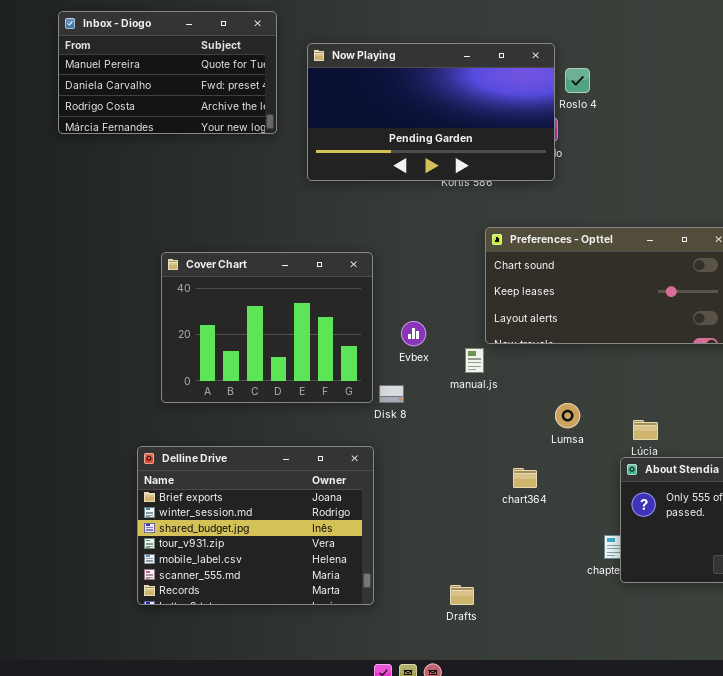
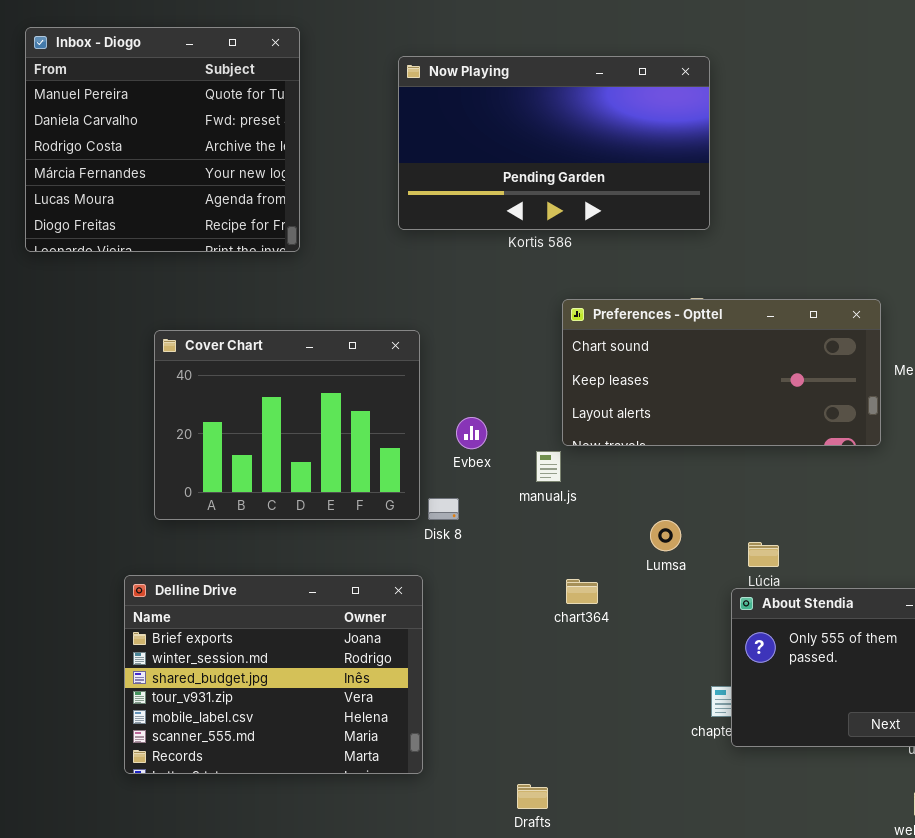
Inbox - Diogo: [58,11,277,134] -> [25,27,300,252], resized
Now Playing: [307,43,555,181] -> [398,56,710,230], moved
chart364: [513,468,537,488] -> [566,579,598,604], moved
Drafts: [450,585,474,605] -> [517,784,548,809], moved

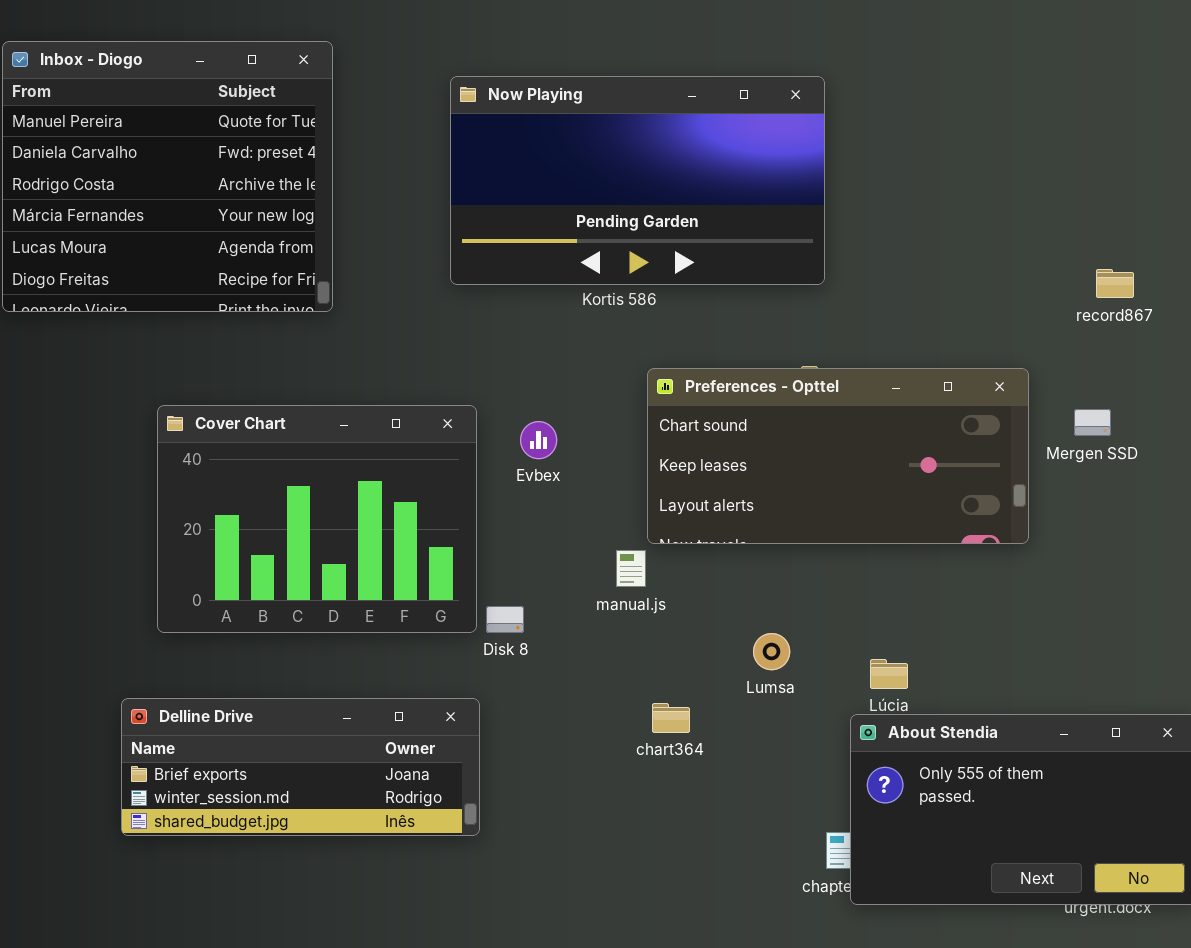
Evbex: [456,417,487,449] -> [520,421,557,459], moved
Delline Drive: [124,575,423,774] -> [121,698,480,836], resized

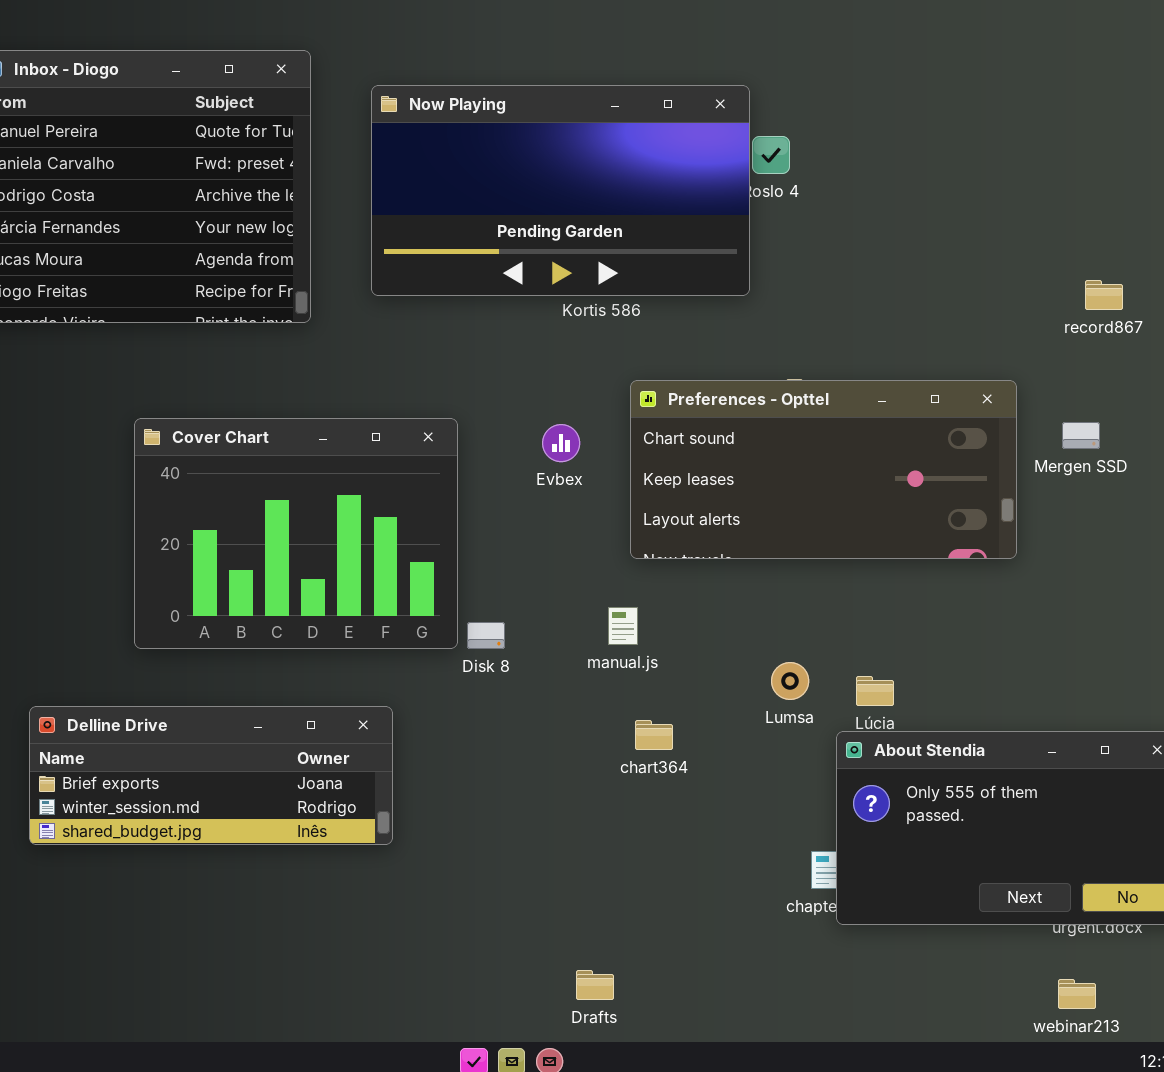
Now Playing: [450,76,825,285] -> [371,85,750,296], moved
Evbex: [520,421,557,459] -> [542,424,580,462], moved
manual.js: [616,550,646,587] -> [608,607,638,645], moved
Lumsa: [753,633,790,670] -> [771,662,809,700], moved
Delline Drive: [121,698,480,836] -> [29,706,393,845], moved

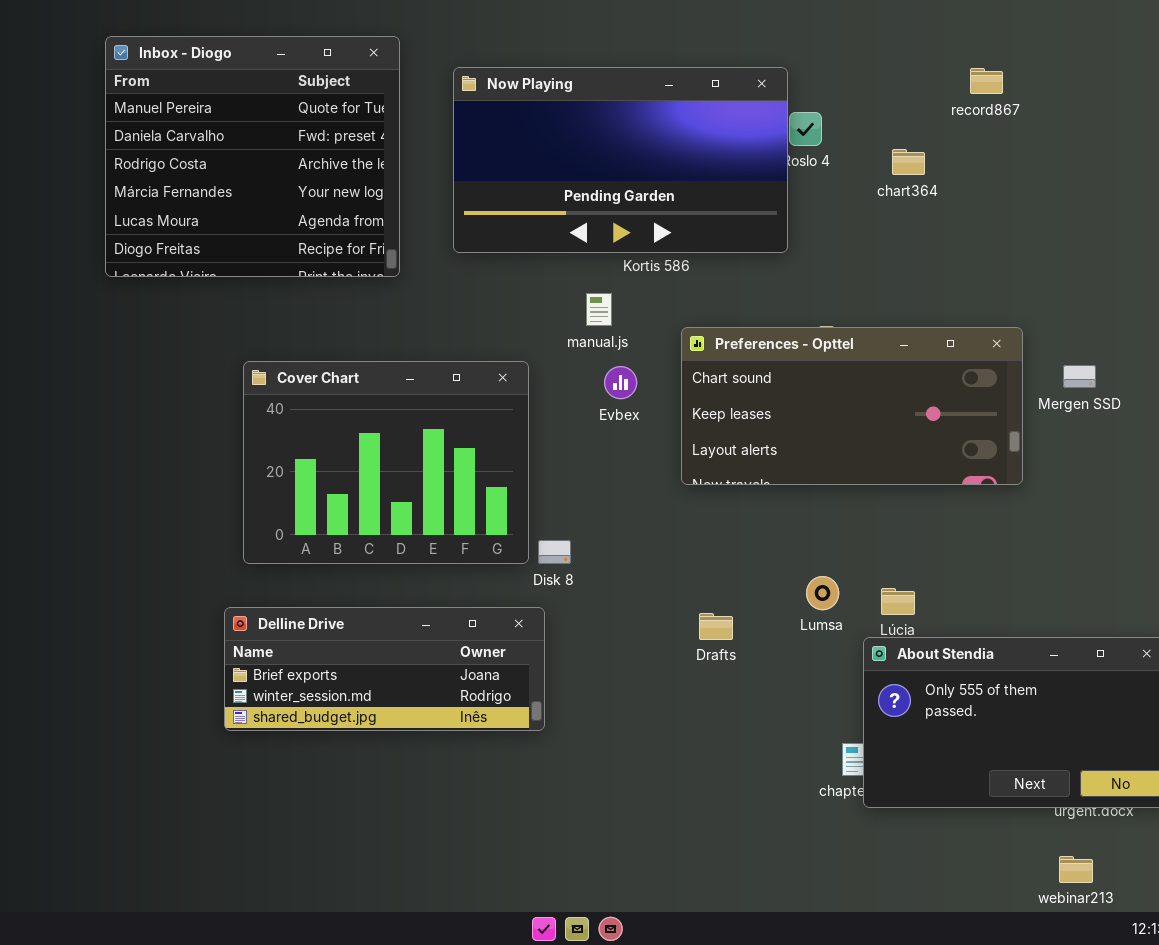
record867: [1085,280,1123,310] -> [970,68,1003,94], moved
manual.js: [608,607,638,645] -> [586,293,612,326], moved
Delline Drive: [29,706,393,845] -> [224,607,545,731], moved
chart364: [635,720,673,750] -> [892,149,925,175], moved
Drafts: [576,970,614,1000] -> [699,613,733,640], moved

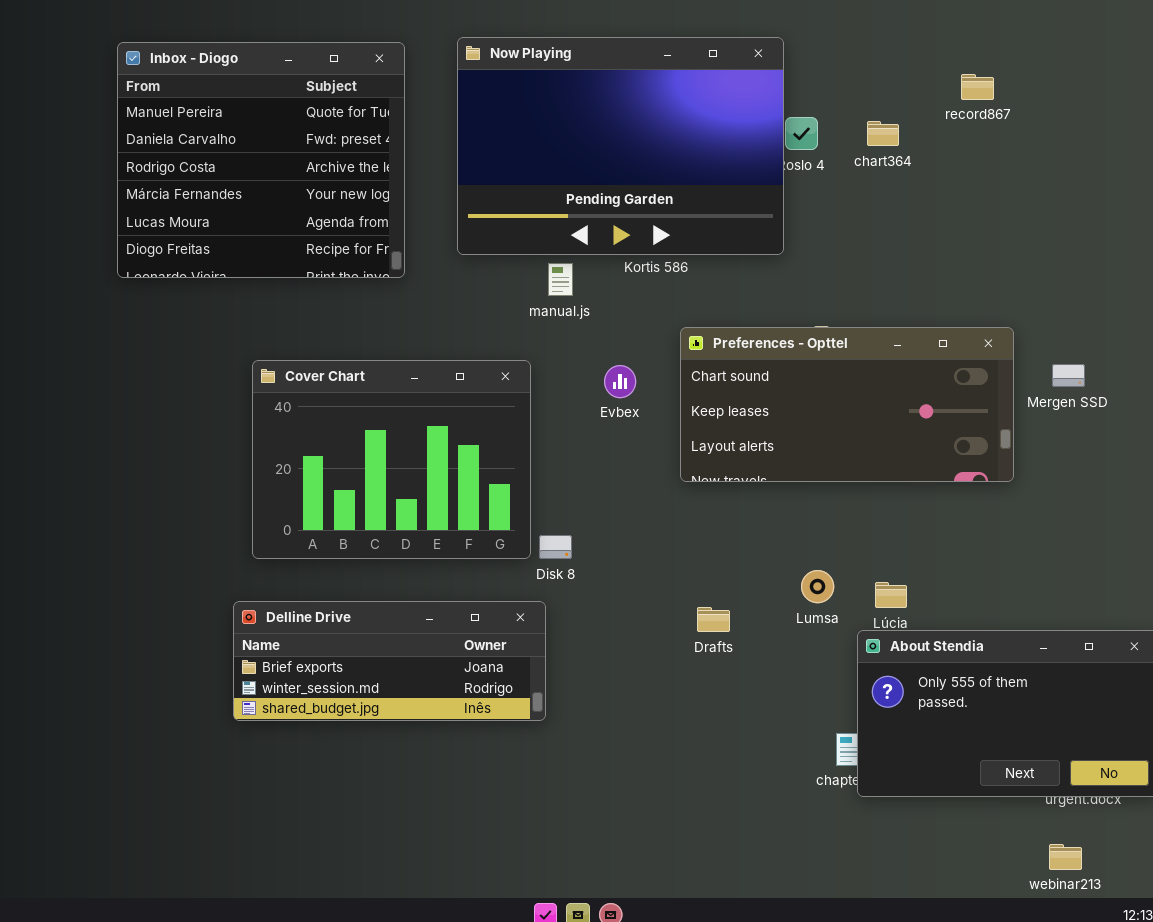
Now Playing: [453,67,788,253] -> [457,37,784,255], resized
chart364: [892,149,925,175] -> [867,121,899,146], moved
manual.js: [586,293,612,326] -> [548,263,573,296], moved

